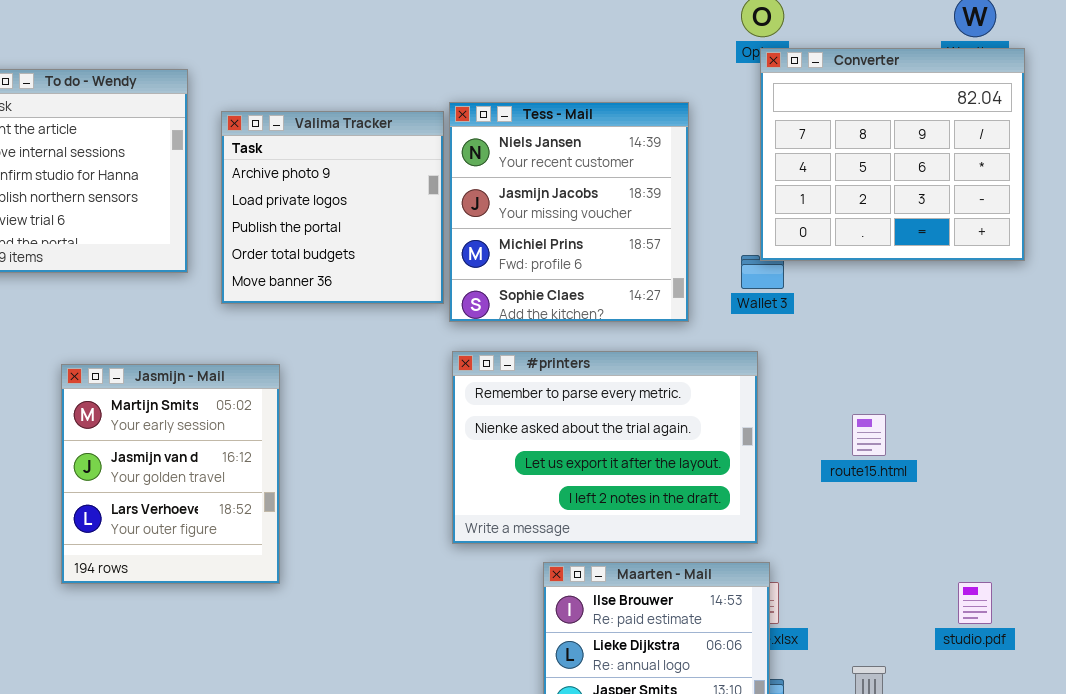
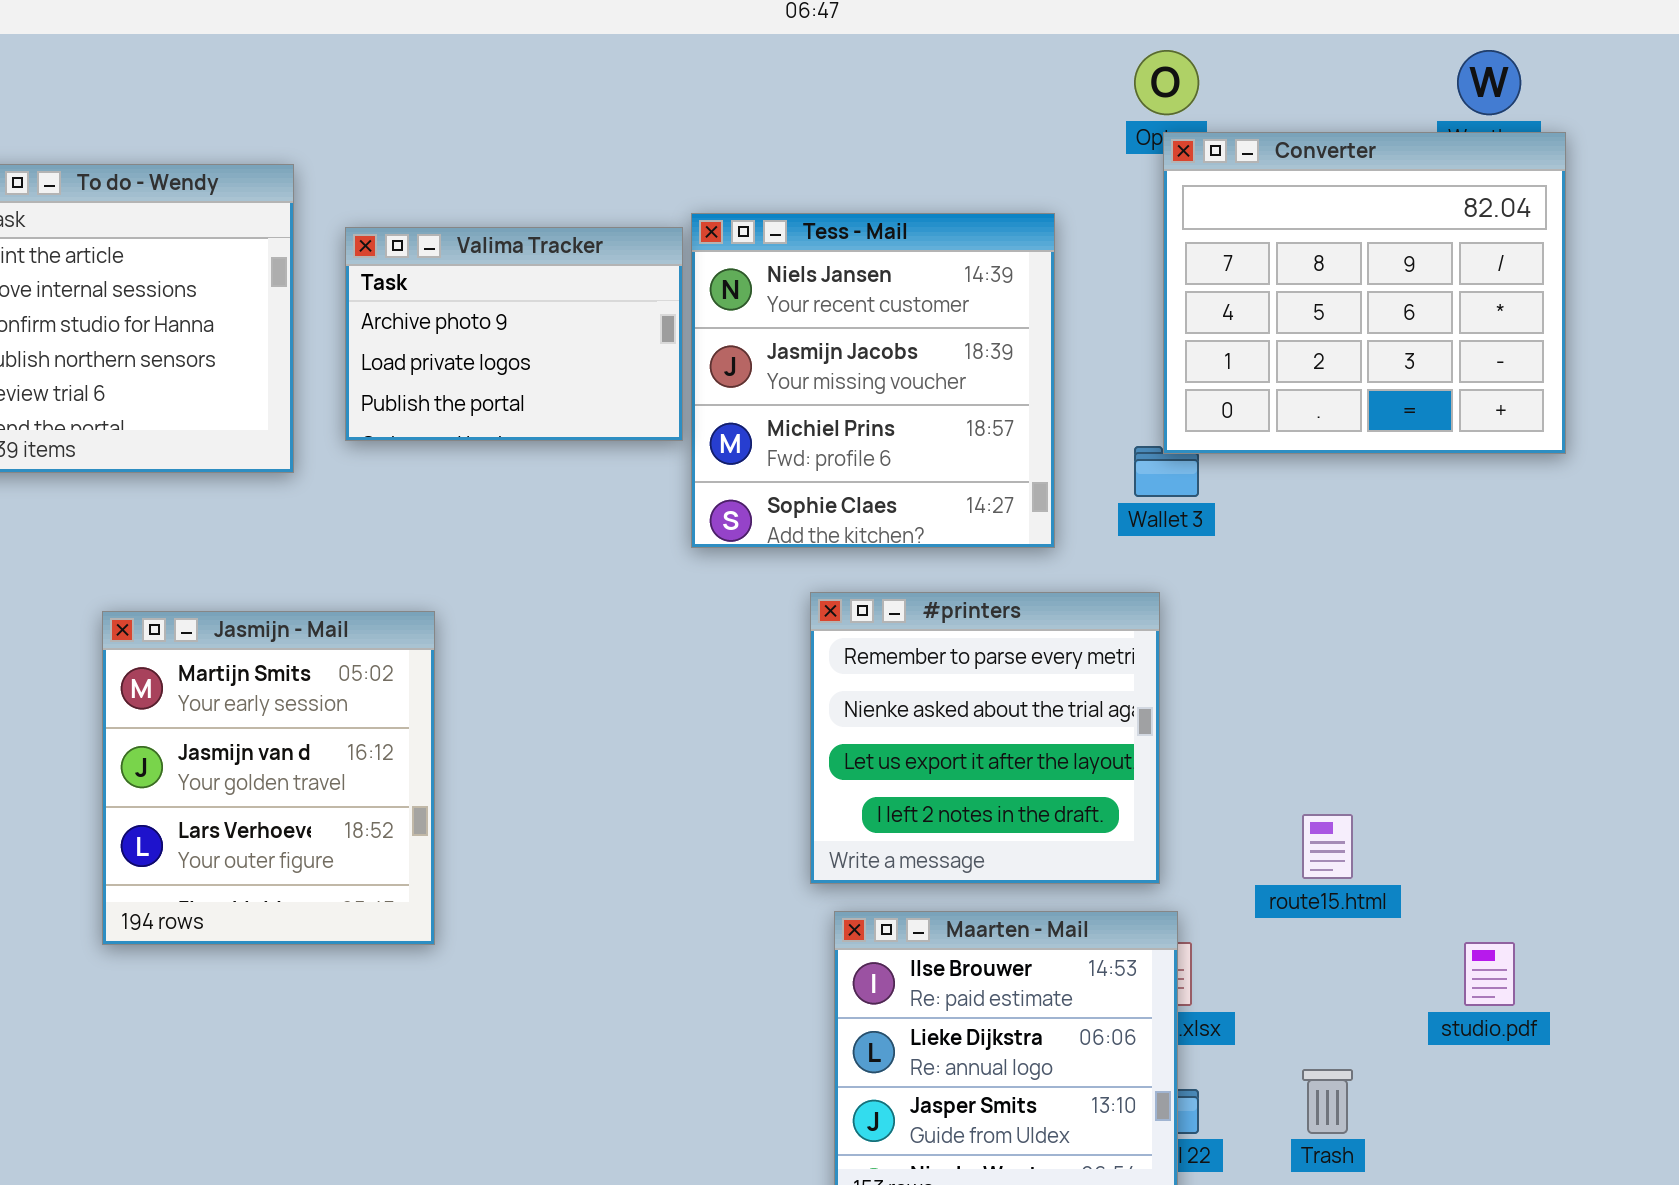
Valima Tracker: [221,111,444,304] -> [345,227,683,441], resized
#printers: [452,351,758,544] -> [810,592,1160,884], resized
route15.html: [852,414,886,456] -> [1302,814,1353,879], moved

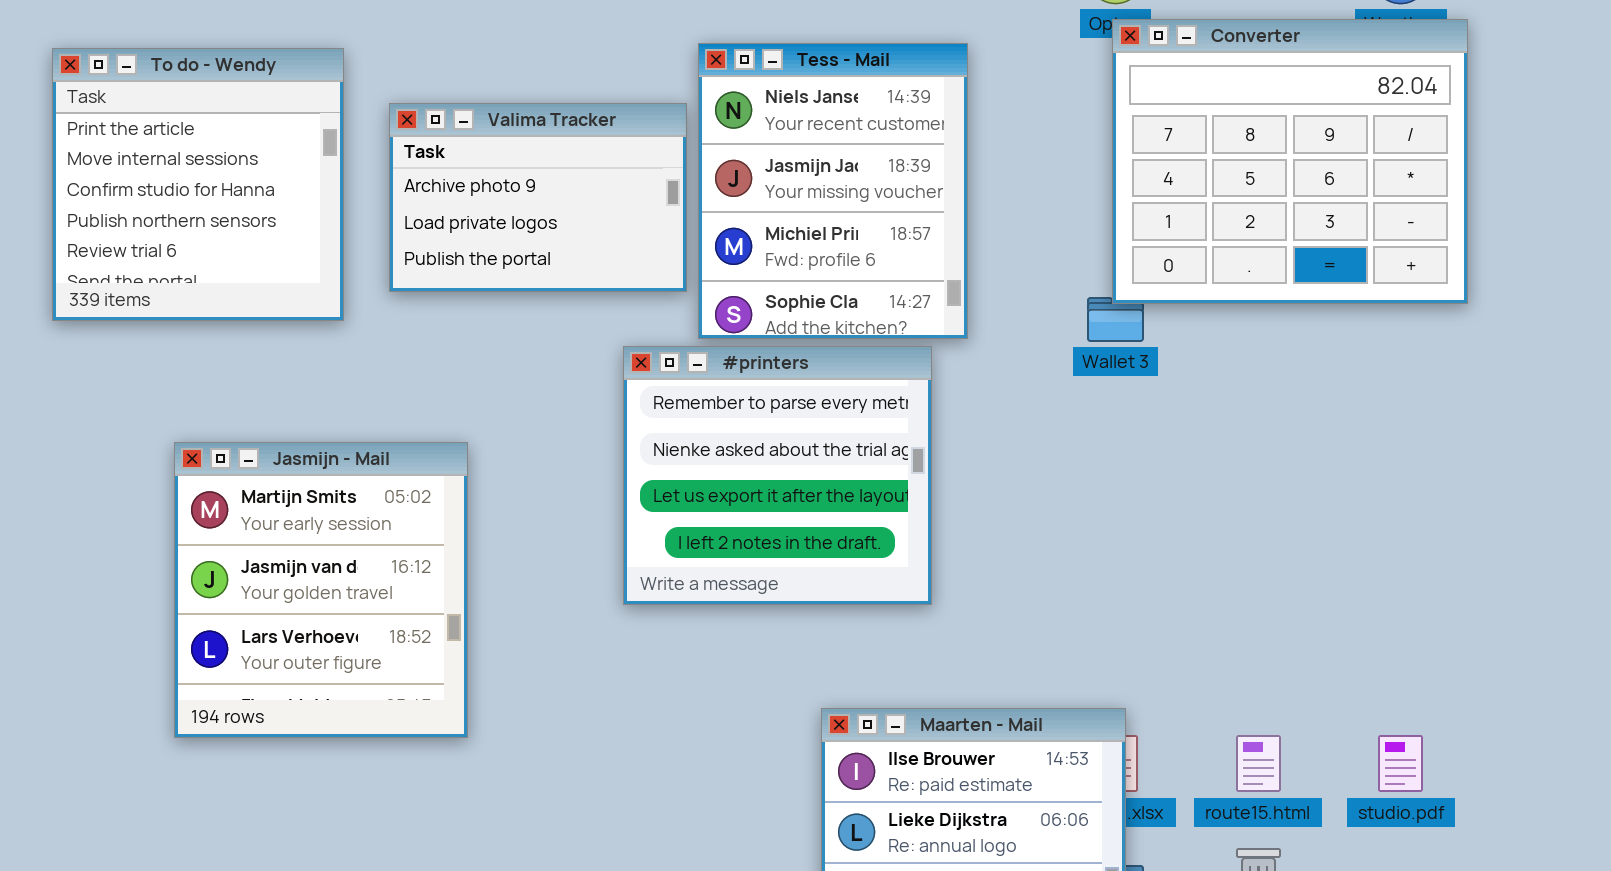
Tess - Mail: [691,213,1055,548] -> [698,43,968,339], moved, resized
#printers: [810,592,1160,884] -> [623,346,932,605], moved
route15.html: [1302,814,1353,879] -> [1236,735,1281,792], moved

